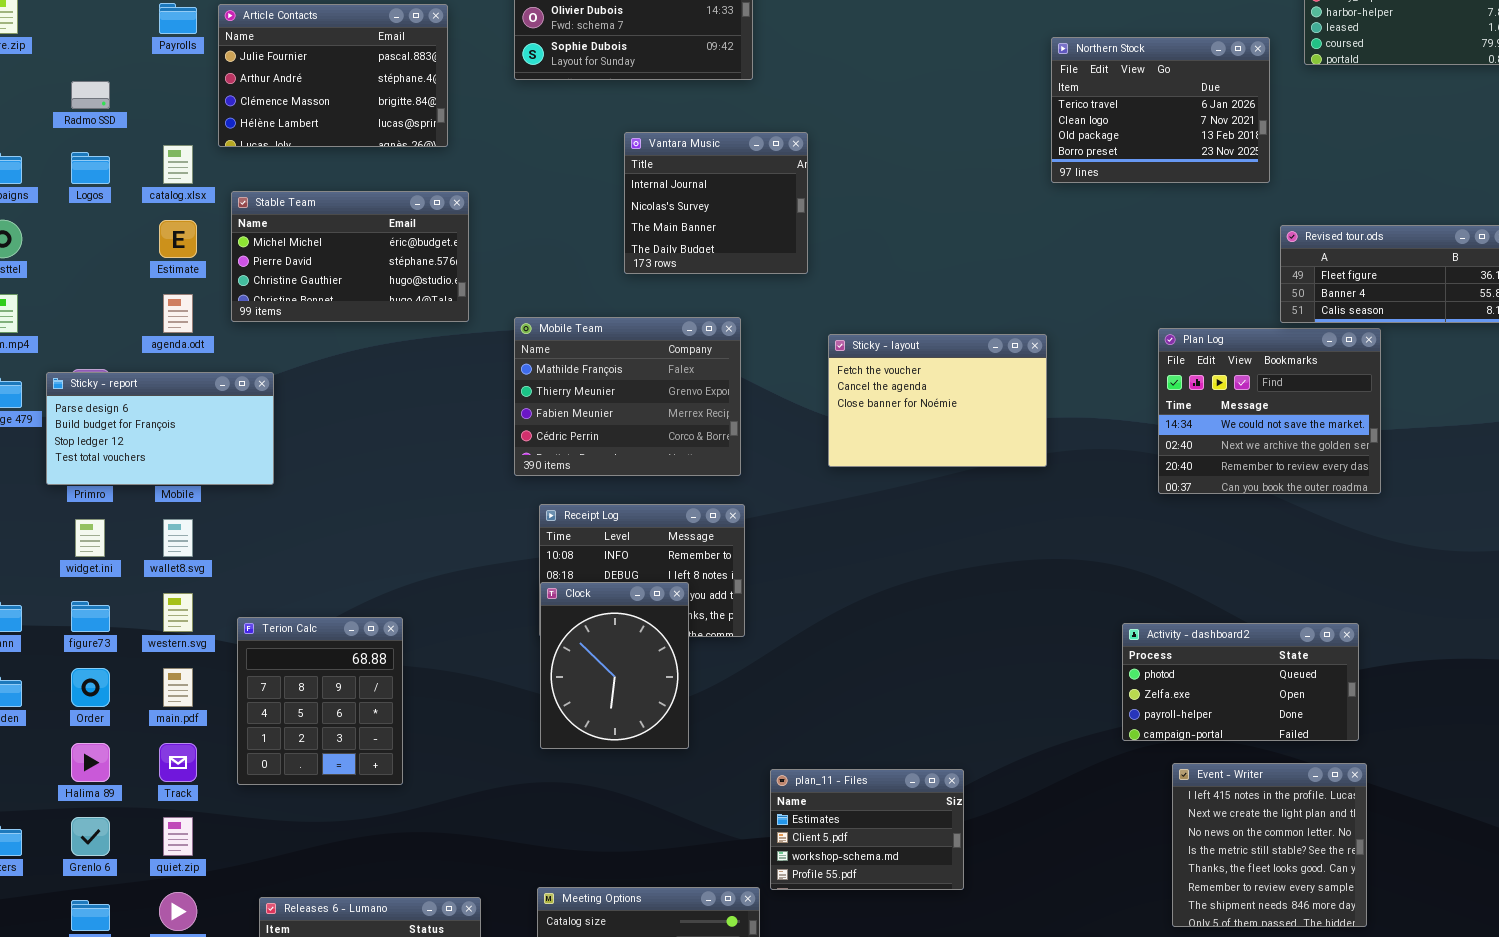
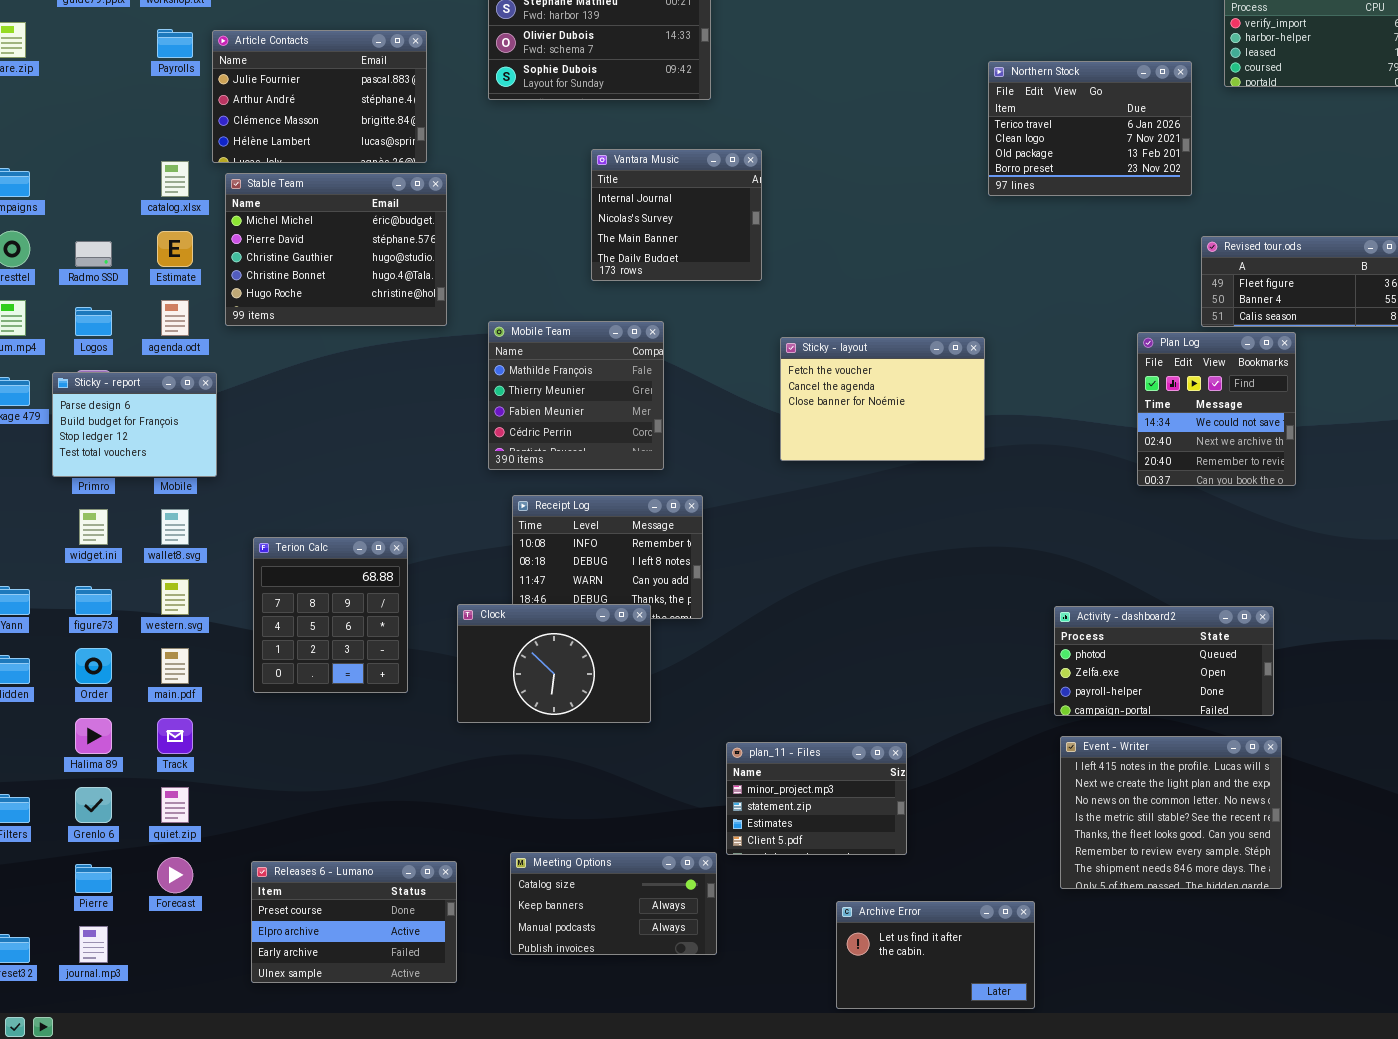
Radmo SSD: [71,81,110,109] -> [75,241,112,267], moved
Logos: [71,152,110,184] -> [75,307,112,336], moved
Stable Team: [231,191,469,322] -> [225,173,447,326], resized
Mobile Team: [514,317,741,476] -> [488,321,664,470], resized
Plan Log: [1158,328,1381,494] -> [1137,332,1296,486], resized
Sticky - report: [46,372,274,485] -> [52,372,217,477], resized
Clock: [540,582,689,749] -> [457,604,651,723], resized
Terion Calc: [237,617,403,785] -> [253,537,408,693], moved
Event - Writer: [1172,763,1367,927] -> [1060,736,1282,889], resized
plan_11 - Files: [770,769,964,890] -> [726,742,907,855], scrolled up 2 rows

